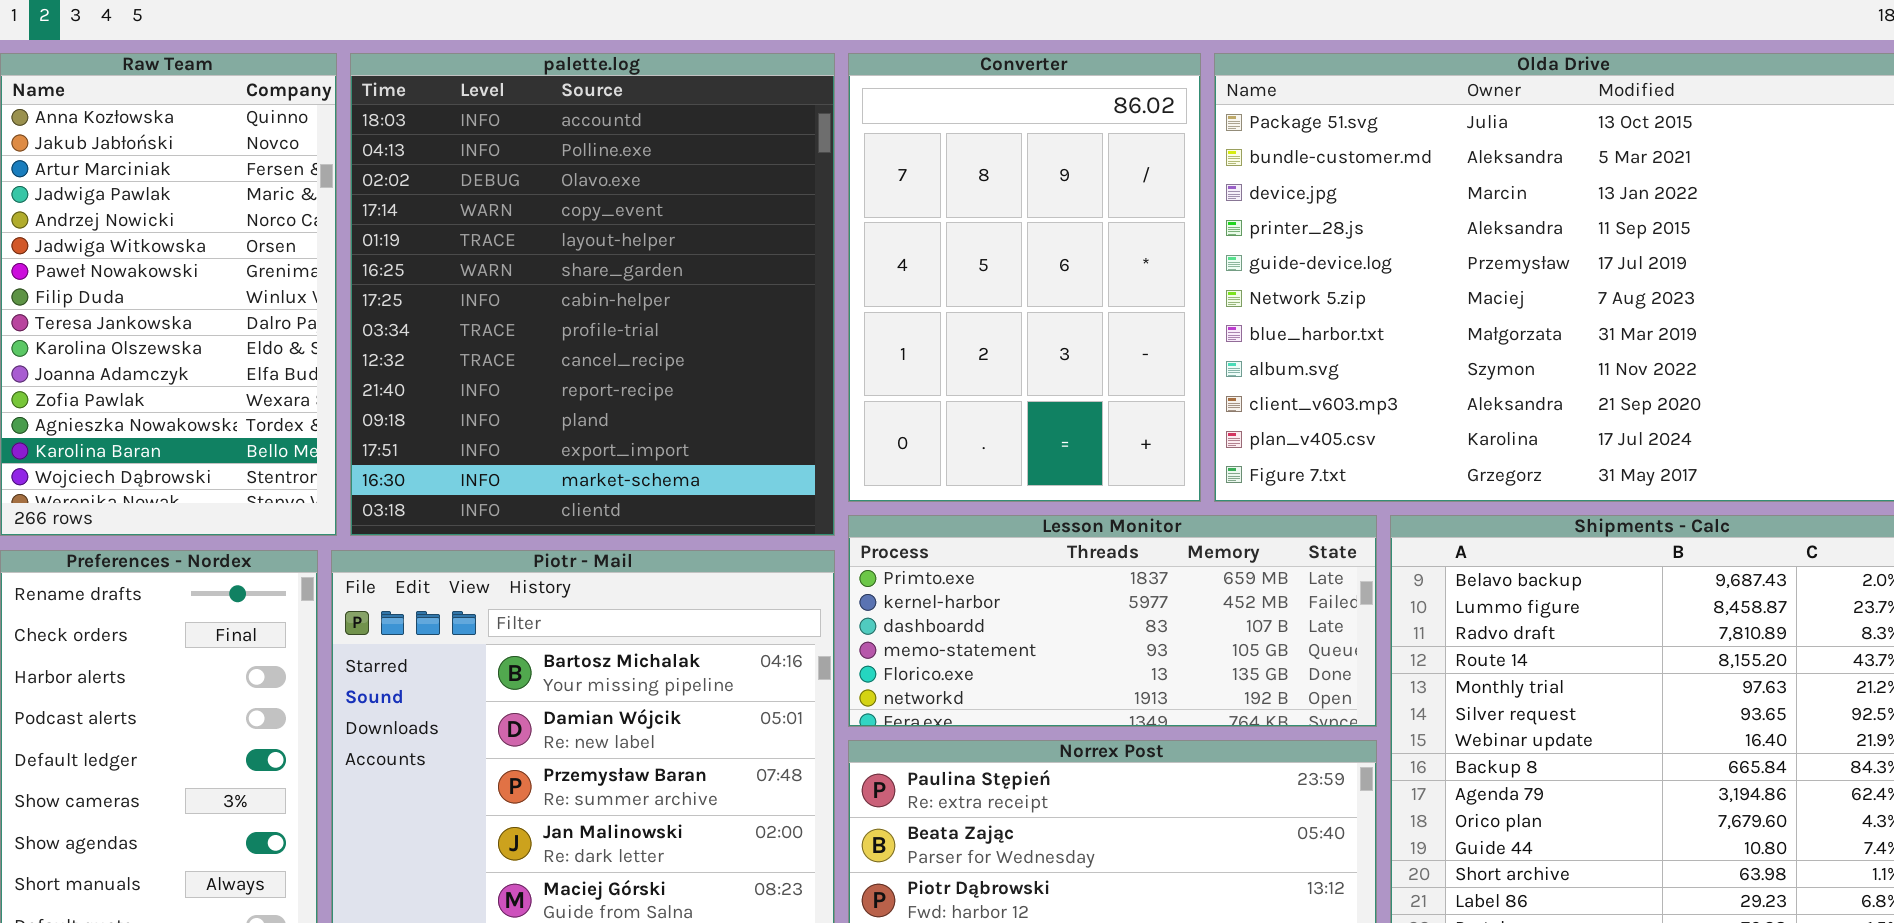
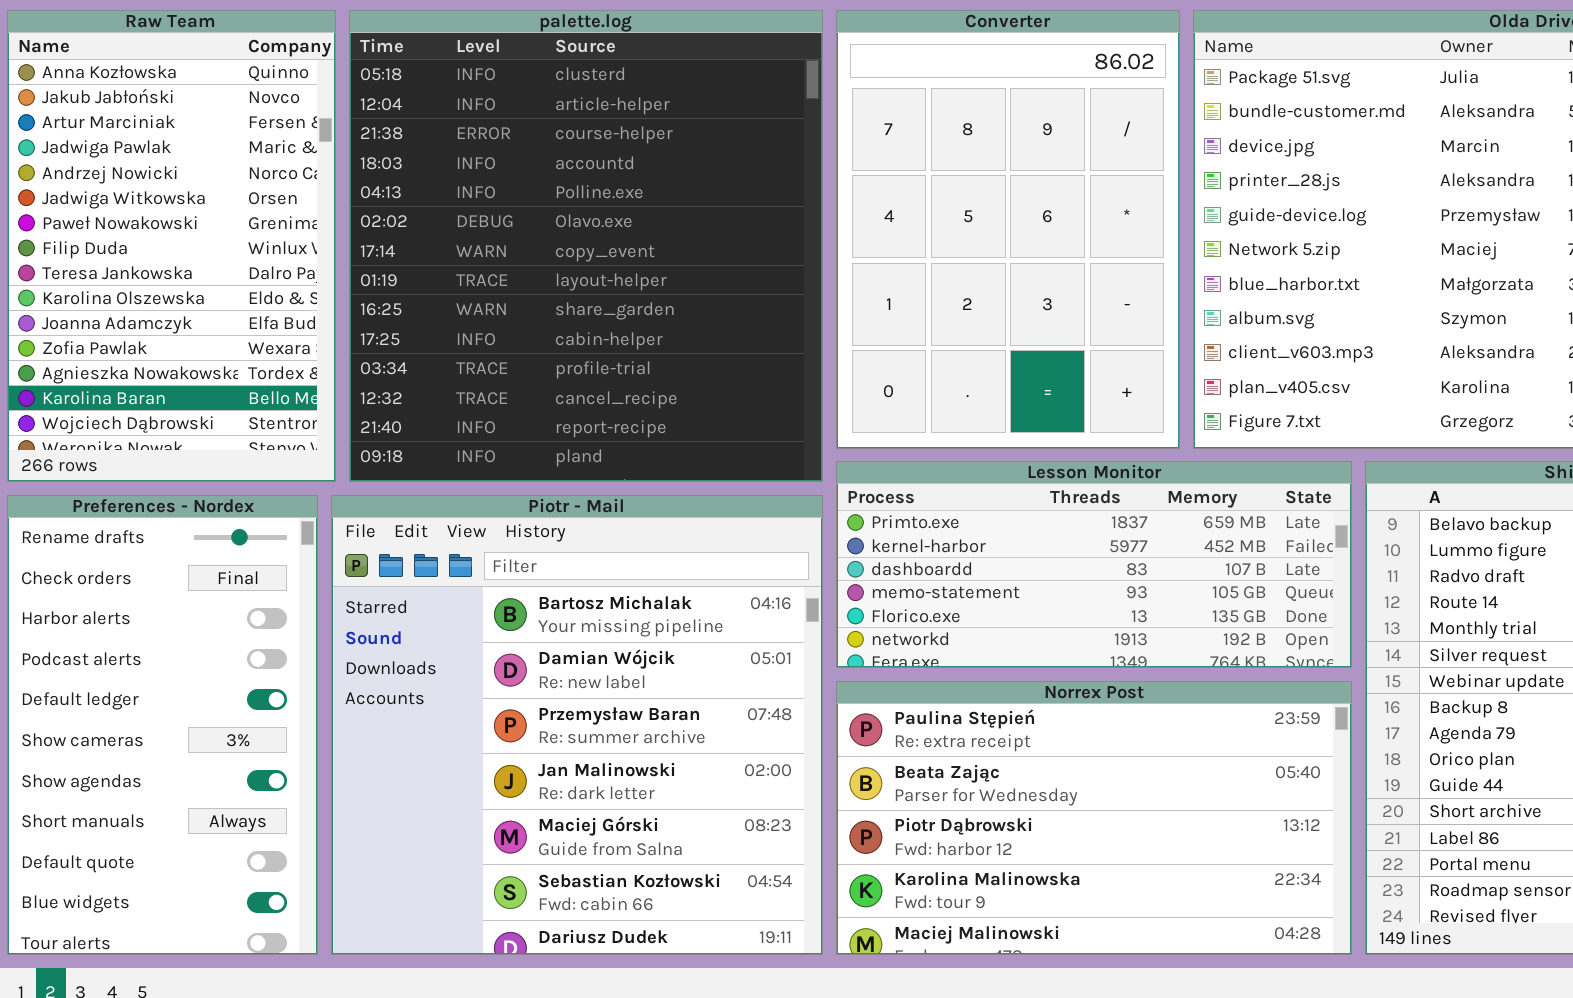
palette.log: [350,53,835,536] -> [349,10,823,482], scrolled up 3 rows

